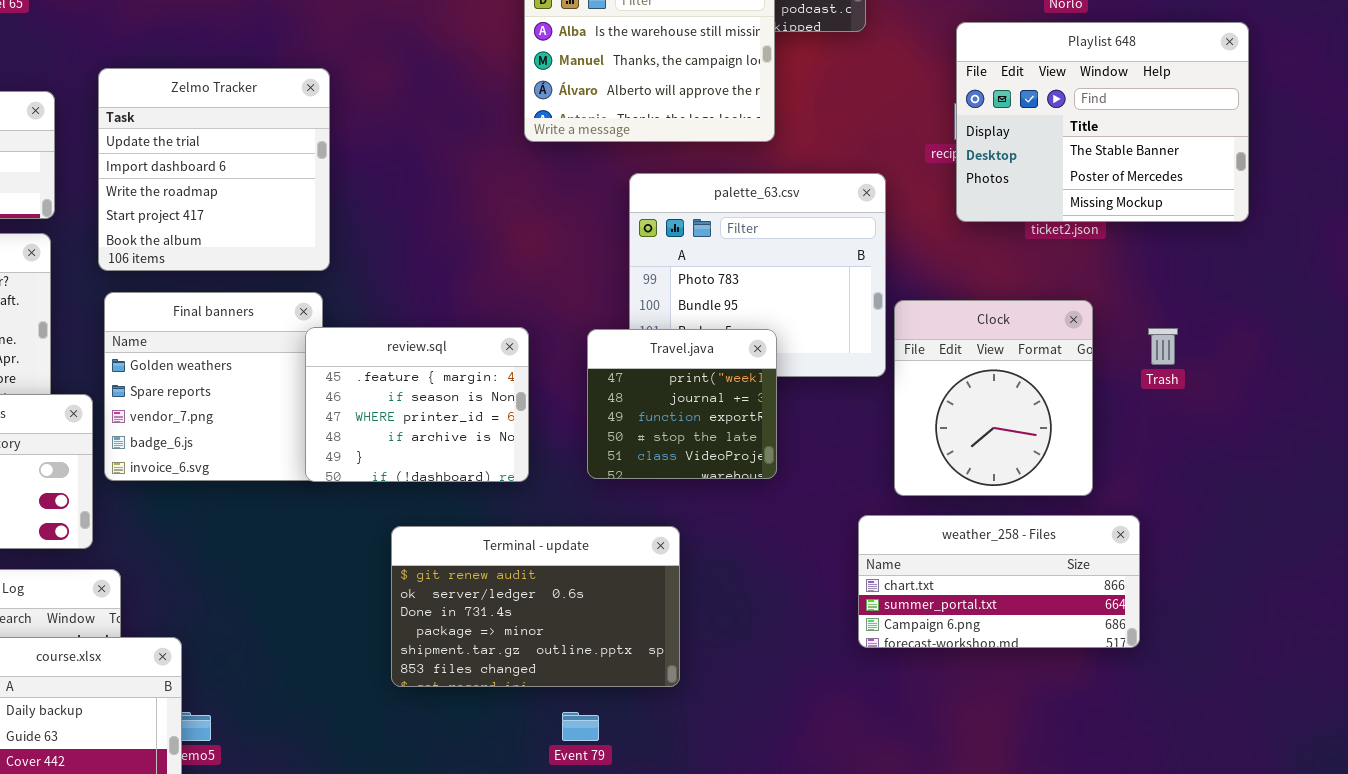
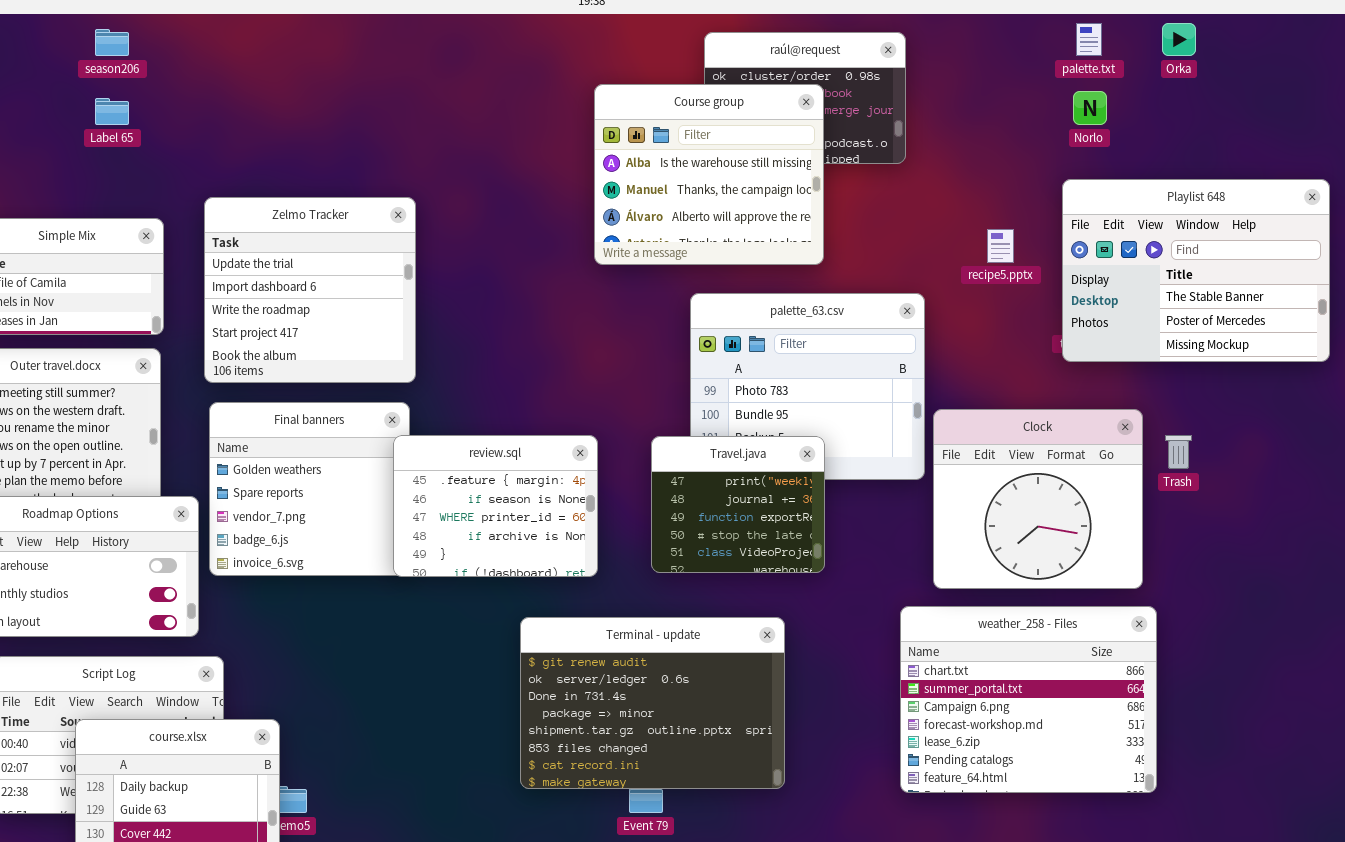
Playlist 648: [956,22,1249,222] -> [1062,179,1330,362], moved
Clock: [894,300,1093,496] -> [933,409,1143,589], resized
weather_258 - Files: [858,515,1140,648] -> [900,606,1157,793], resized
Terminal - update: [391,526,680,687] -> [520,617,785,789], moved, resized

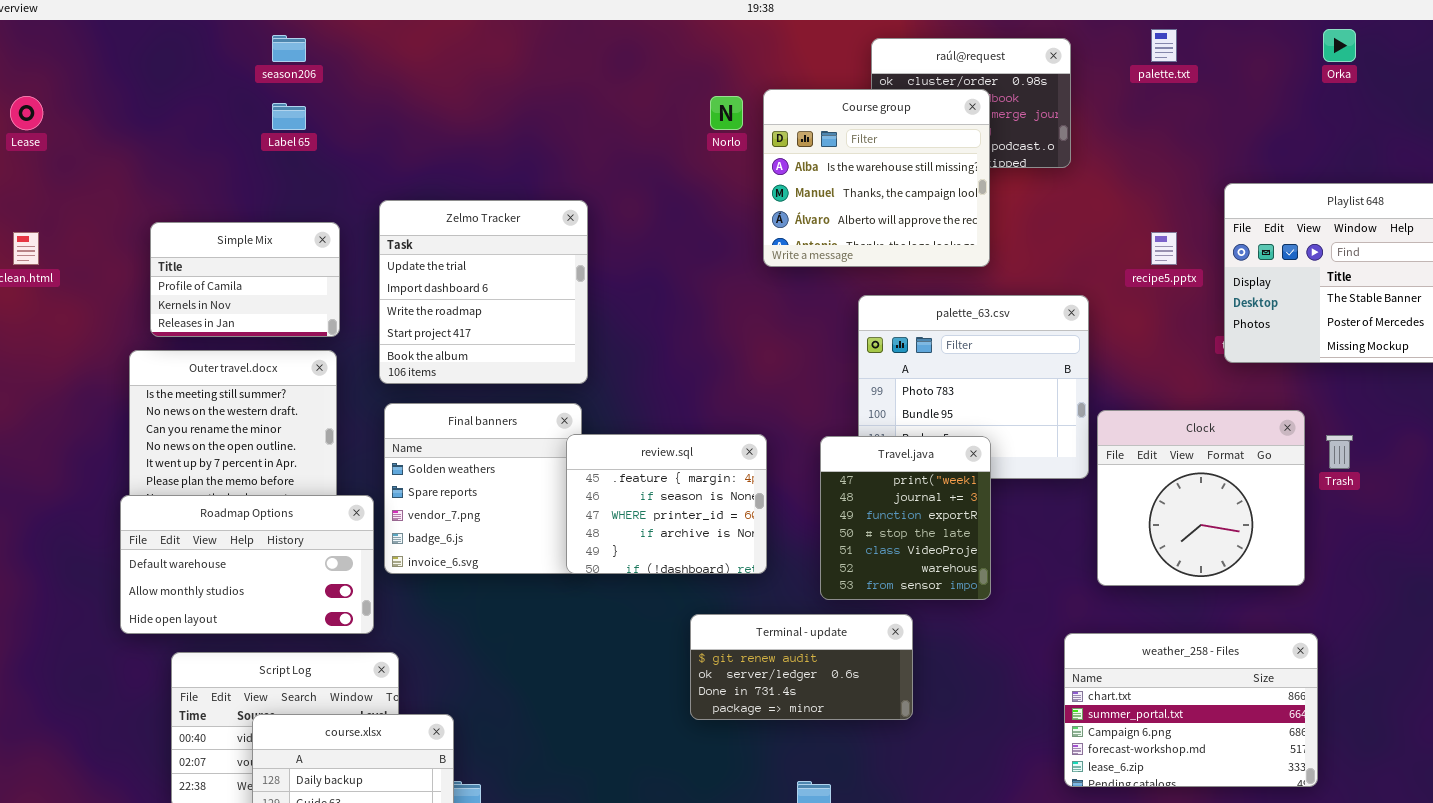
palette.txt: [1076,23,1102,56] -> [1151,29,1177,62], moved
Norlo: [1073,91,1107,125] -> [710,96,743,130], moved
Travel.java: [651,436,825,573] -> [820,436,991,600], resized
weather_258 - Files: [900,606,1157,793] -> [1064,633,1318,787], resized
Terminal - update: [520,617,785,789] -> [690,614,913,720], resized

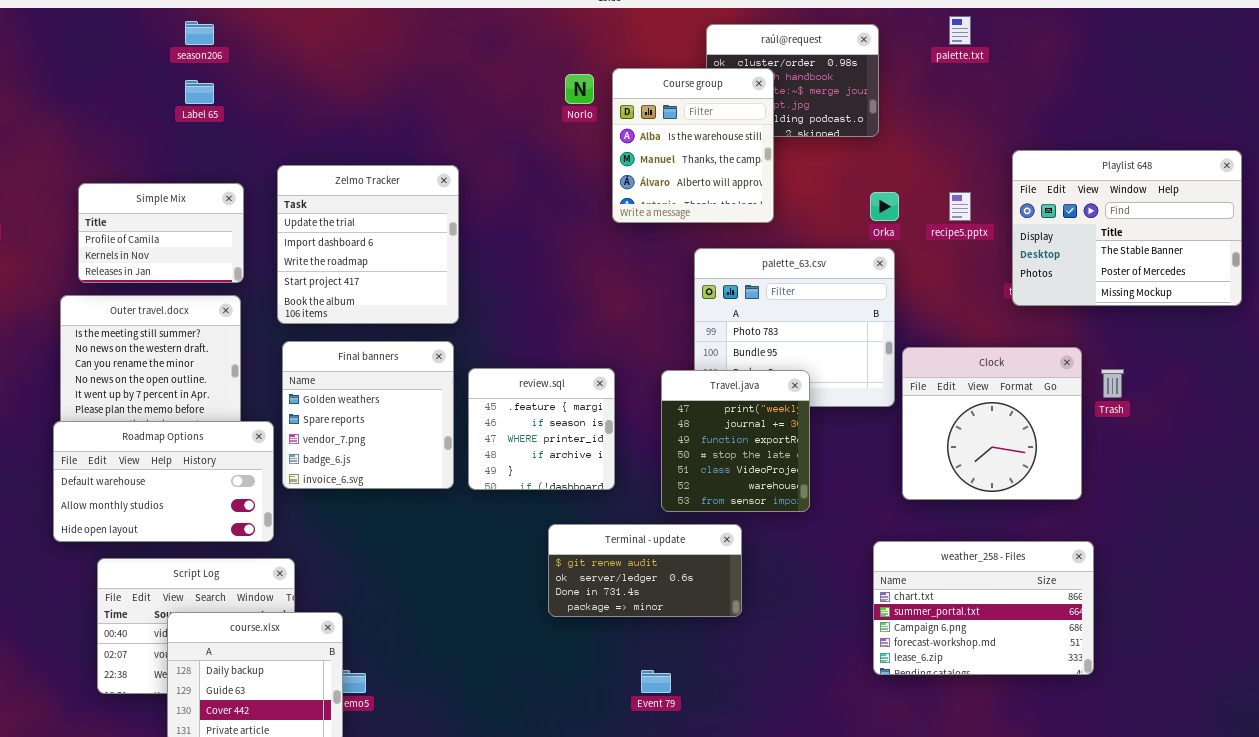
Orka: [1323,29,1356,62] -> [870,192,899,221], moved
Course group: [763,89,990,267] -> [612,68,774,223], resized
review.sql: [566,434,767,574] -> [468,368,615,490], resized

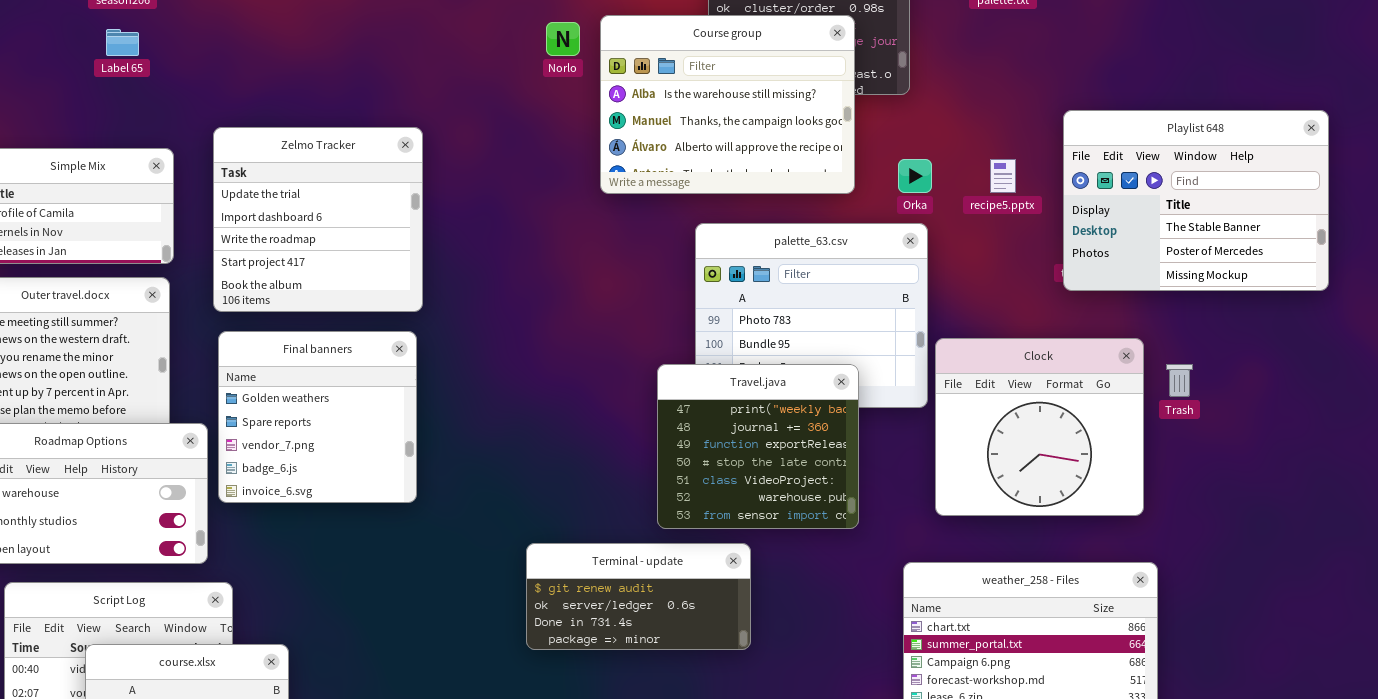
Course group: [612,68,774,223] -> [600,15,855,194], resized
review.sql: [468,368,615,490] -> none, closed
Travel.java: [661,370,810,512] -> [657,364,859,529], resized

